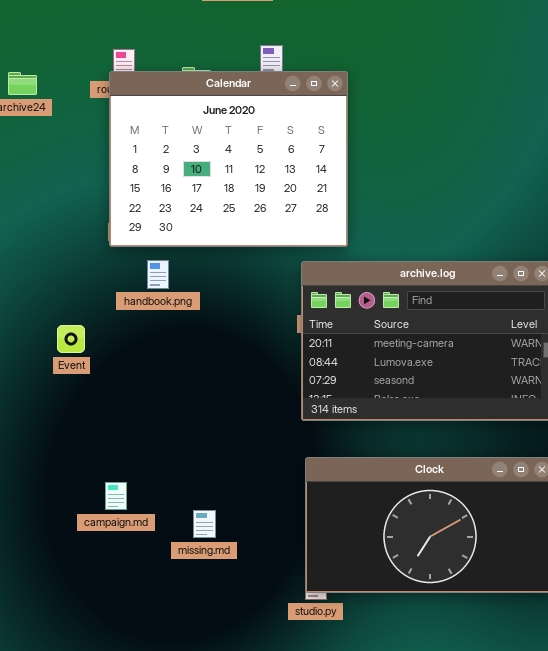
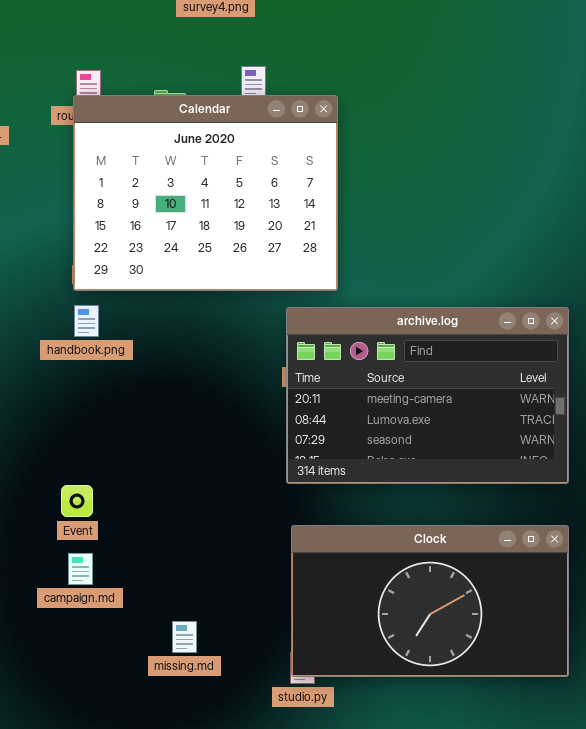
handbook.png: [147,260,169,289] -> [74,305,99,337], moved
Event: [57,325,85,353] -> [61,485,93,517], moved
missing.md: [193,510,216,538] -> [172,621,197,653], moved

